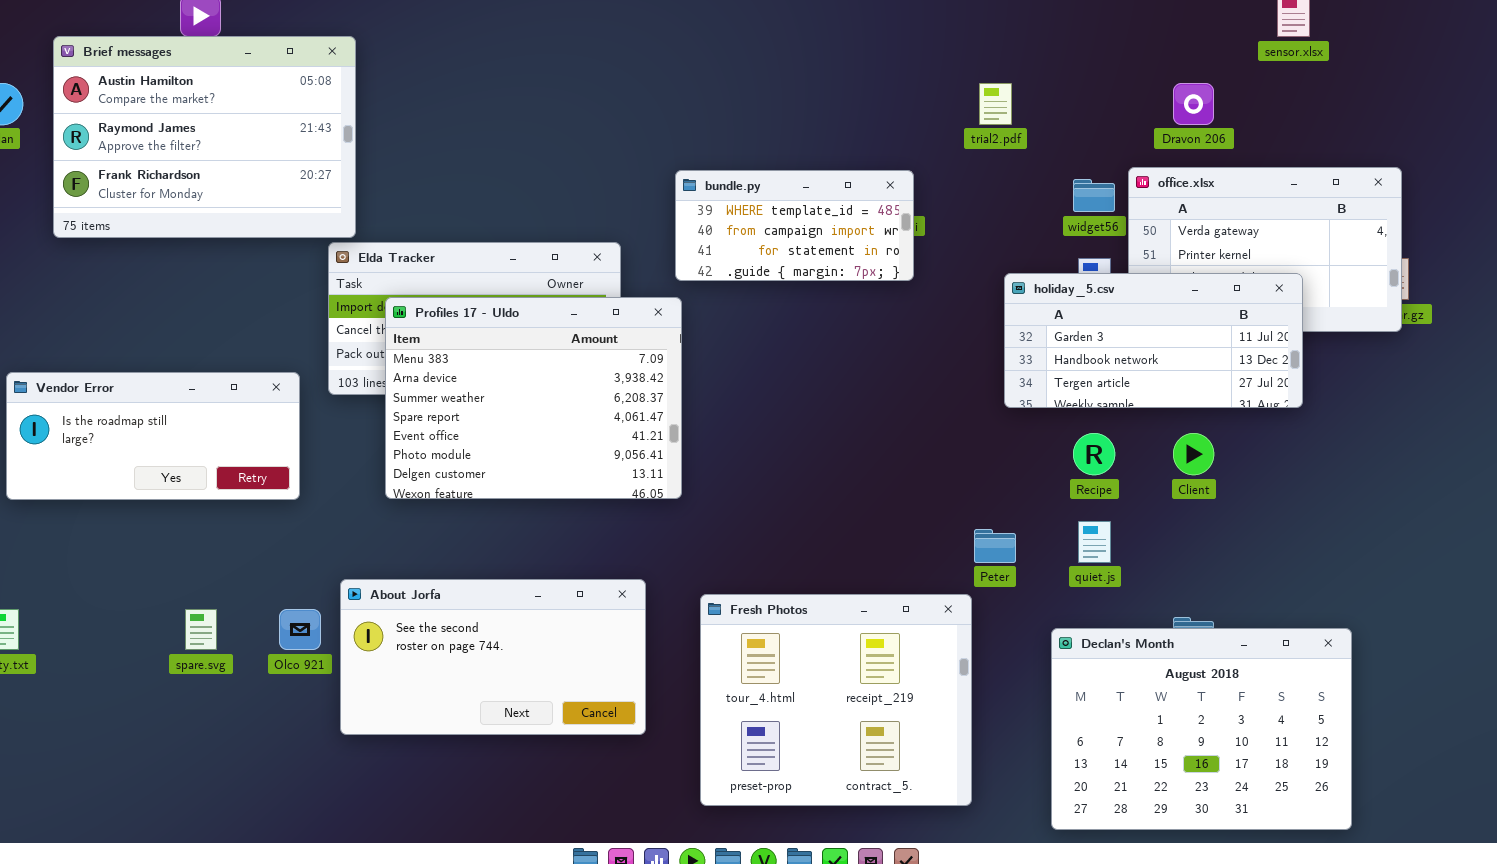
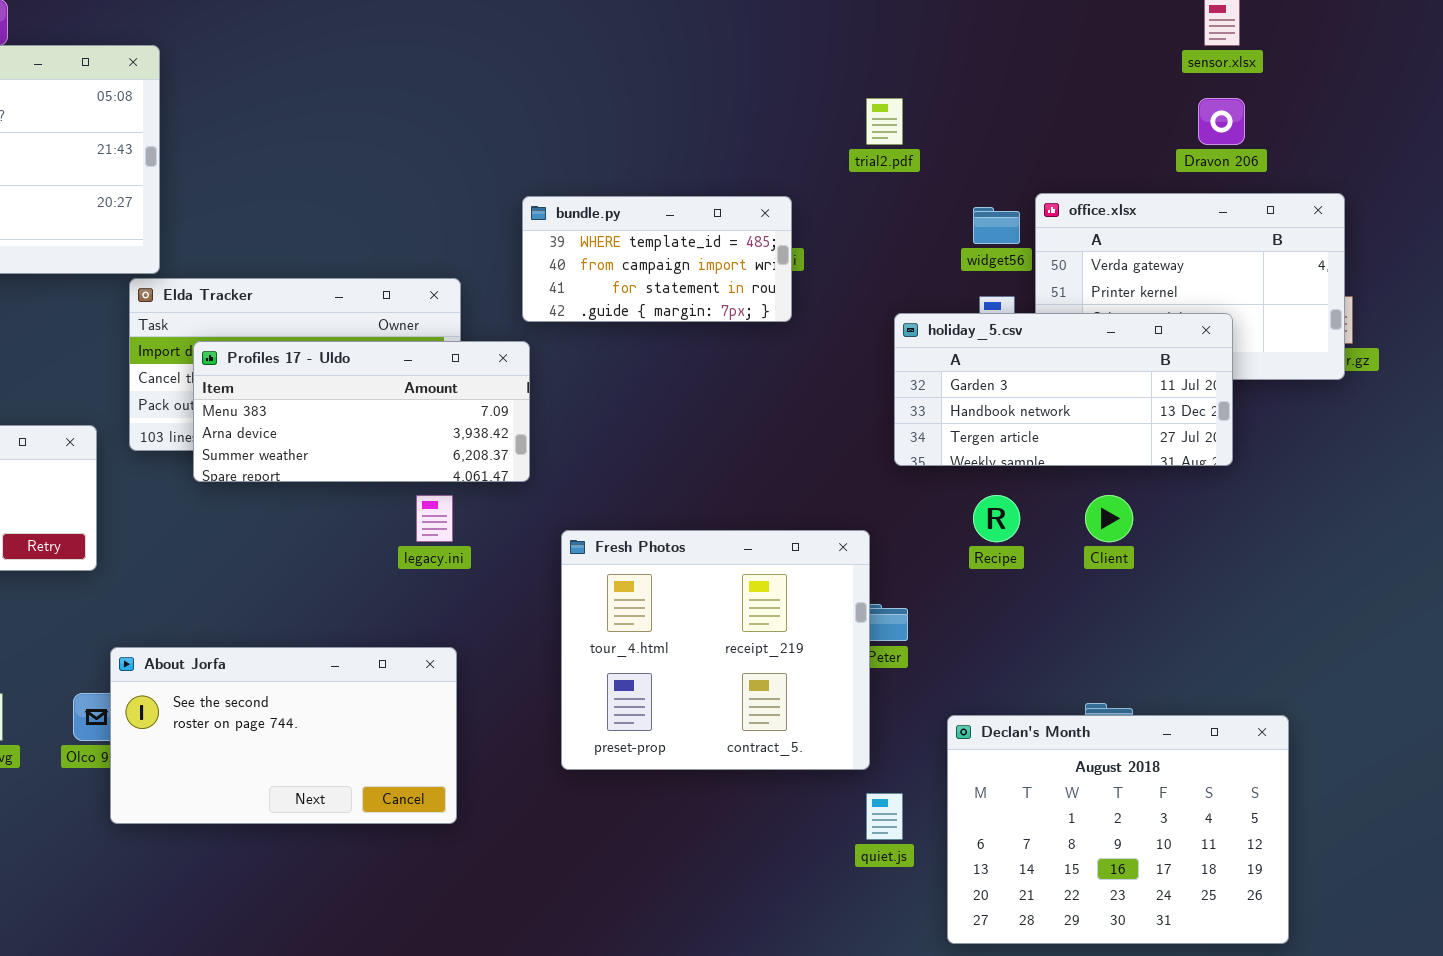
Dravon 206: [1173,83,1214,125] -> [1198,98,1245,145], moved
Profiles 17 - Uldo: [385,297,682,499] -> [193,341,530,482], resized
quiet.js: [1078,521,1111,563] -> [866,793,903,840], moved
About Jorfa: [340,579,646,735] -> [110,647,457,824], moved
Fresh Photos: [700,594,972,806] -> [561,530,870,770], moved

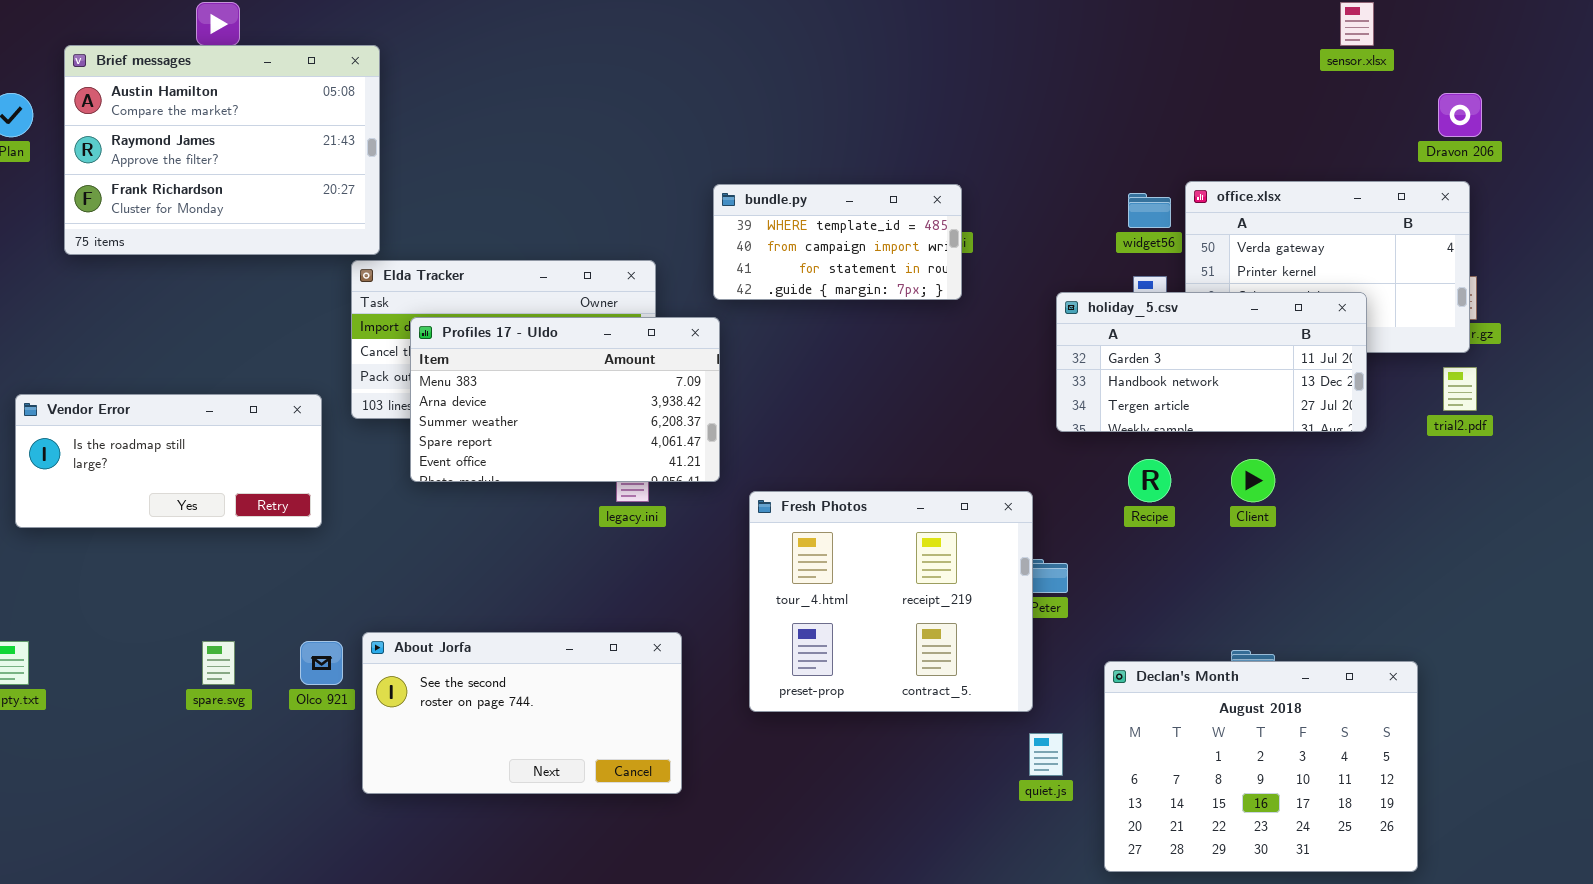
trial2.pdf: [866,98,903,145] -> [1443,367,1477,411], moved
Dravon 206: [1198,98,1245,145] -> [1438,93,1482,137], moved
Profiles 17 - Uldo: [193,341,530,482] -> [410,317,720,482], resized
About Jorfa: [110,647,457,824] -> [362,632,682,794], moved

